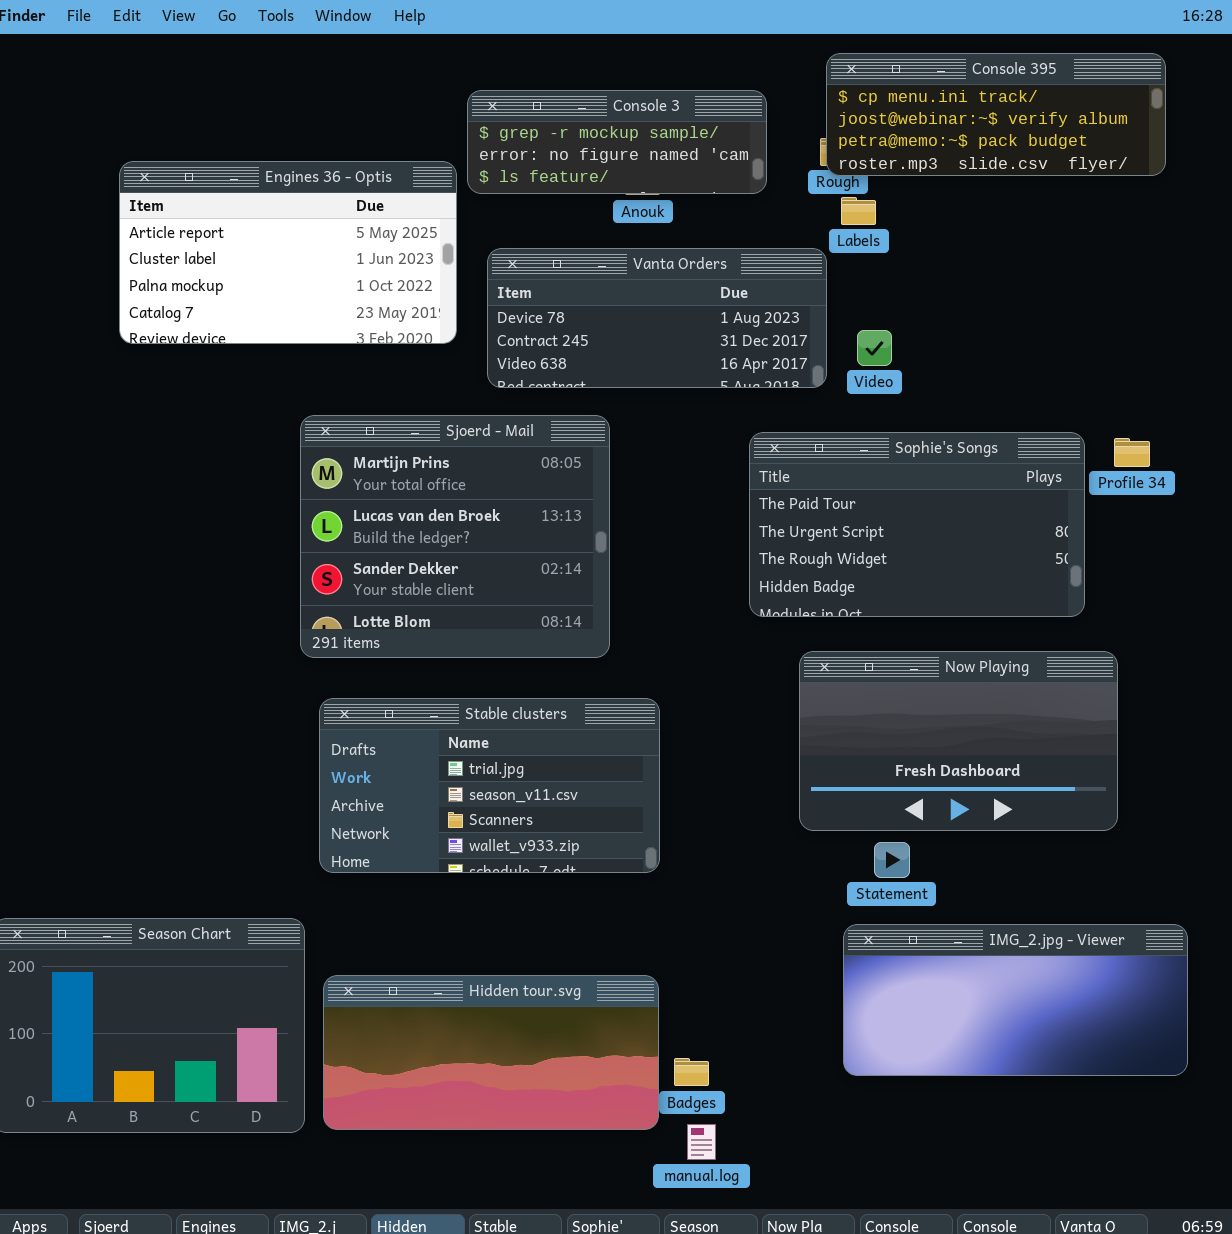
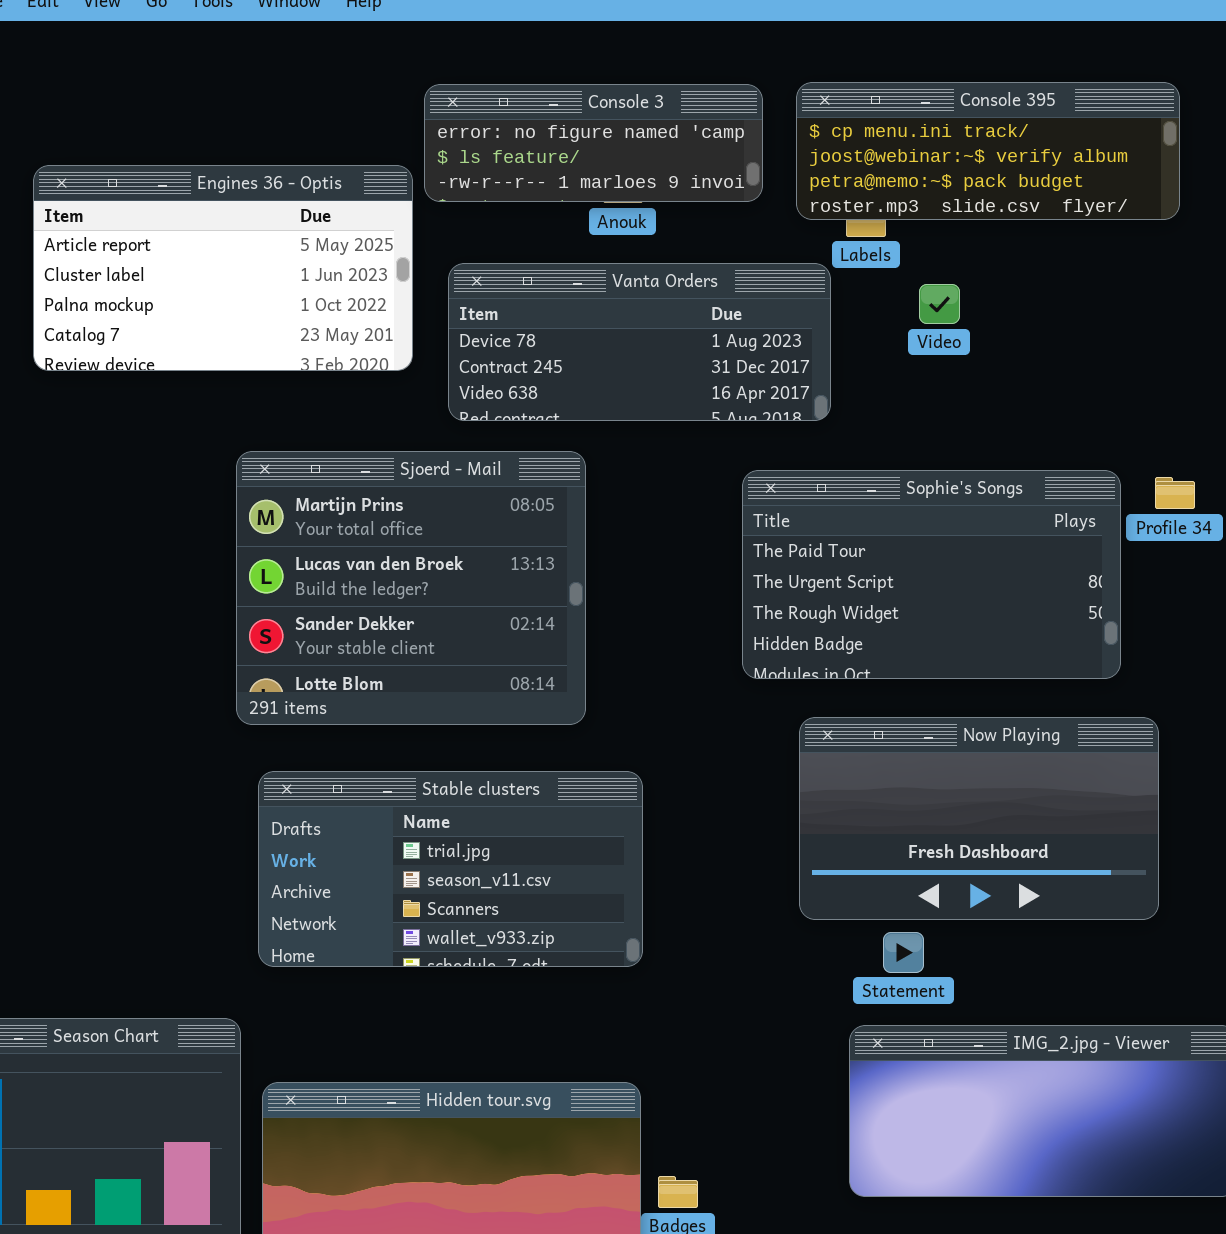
Console 395: [826,53,1166,176] -> [796,82,1180,220], moved
Console 3: [467,90,767,194] -> [424,84,763,202], scrolled down 1 row
Video: [857,330,892,366] -> [919,284,960,324], moved

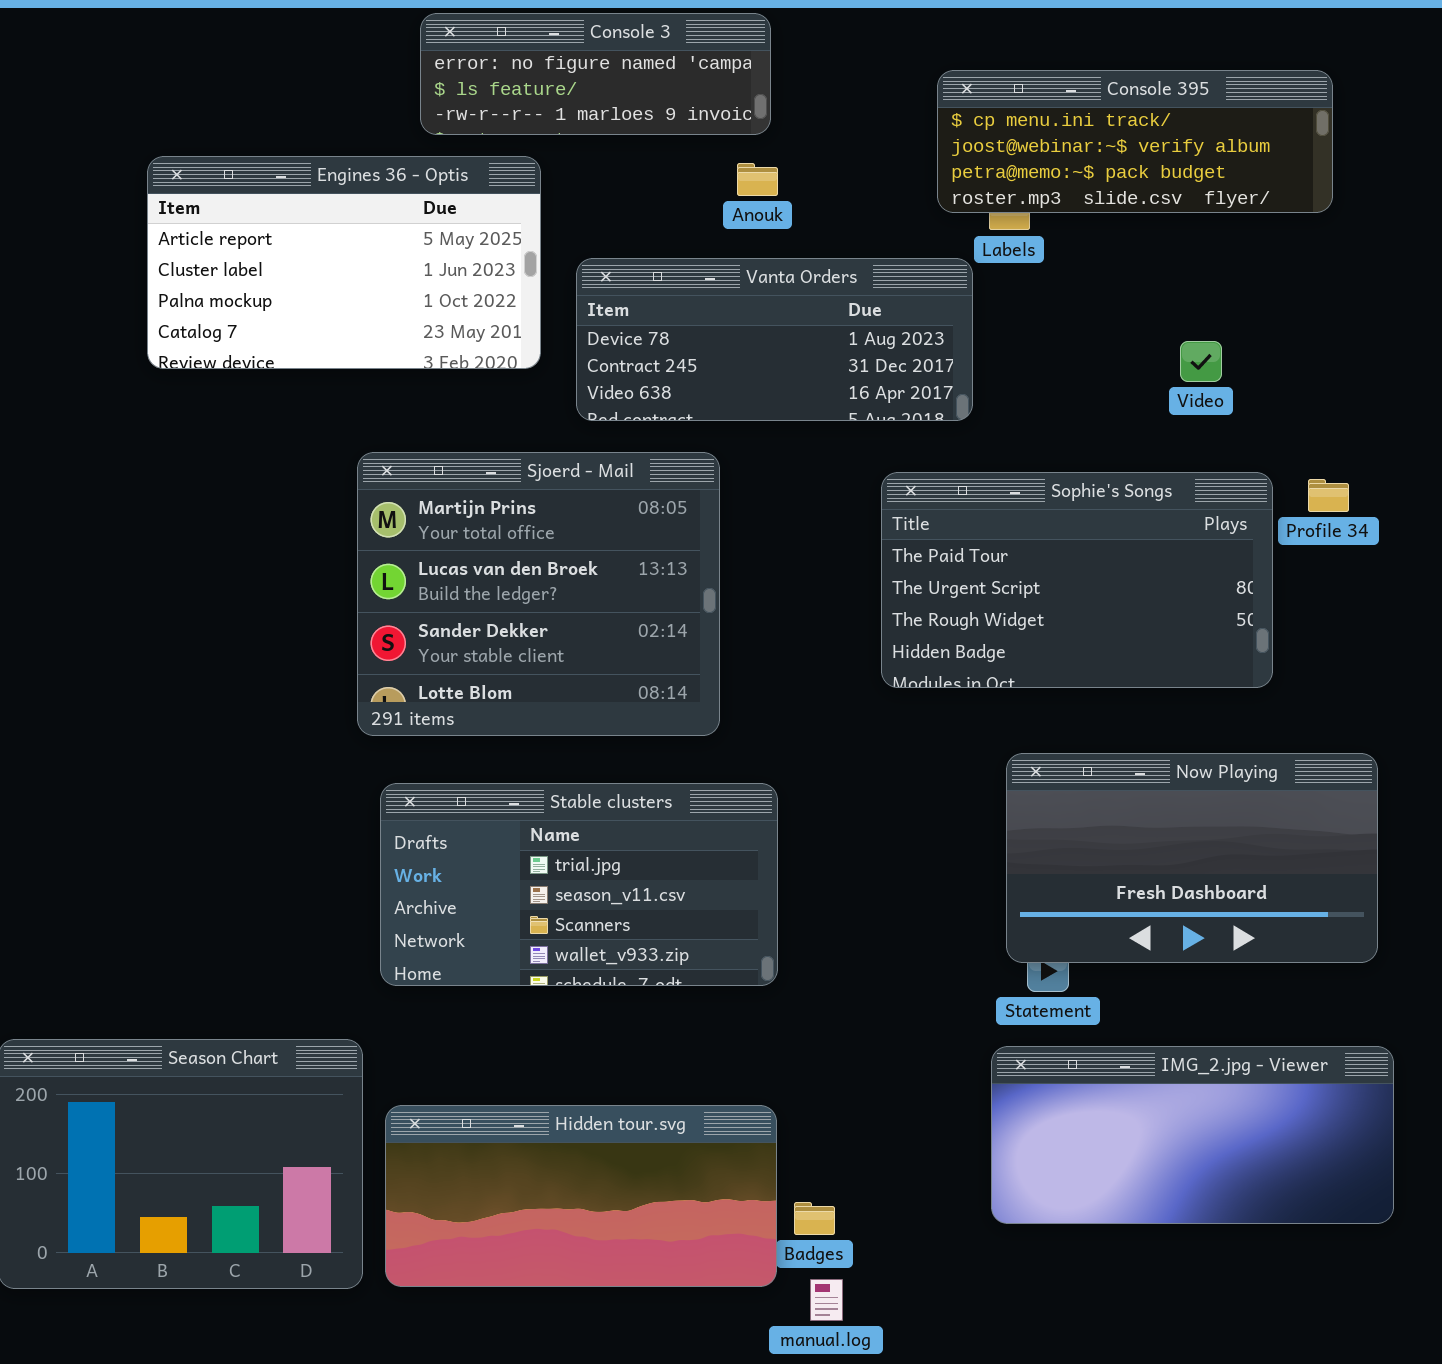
Console 3: [424,84,763,202] -> [420,13,771,135], moved
Video: [919,284,960,324] -> [1180,341,1222,382], moved
Now Playing: [799,717,1159,920] -> [1006,753,1378,963], moved

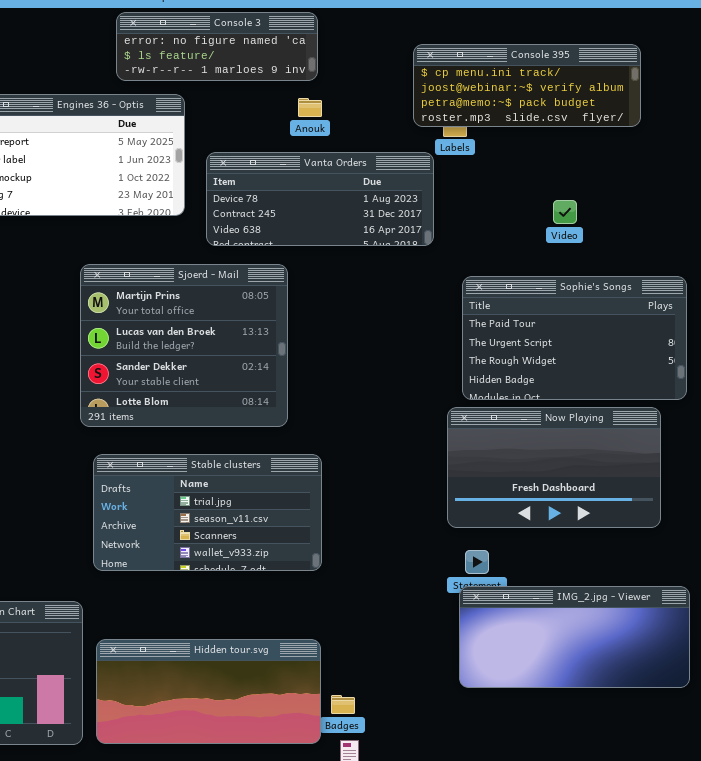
Sophie's Songs: [881,472,1273,688] -> [462,276,687,400], moved
Now Playing: [1006,753,1378,963] -> [447,407,661,528], moved
IMG_2.jpg - Viewer: [991,1046,1394,1224] -> [459,586,690,688], moved

